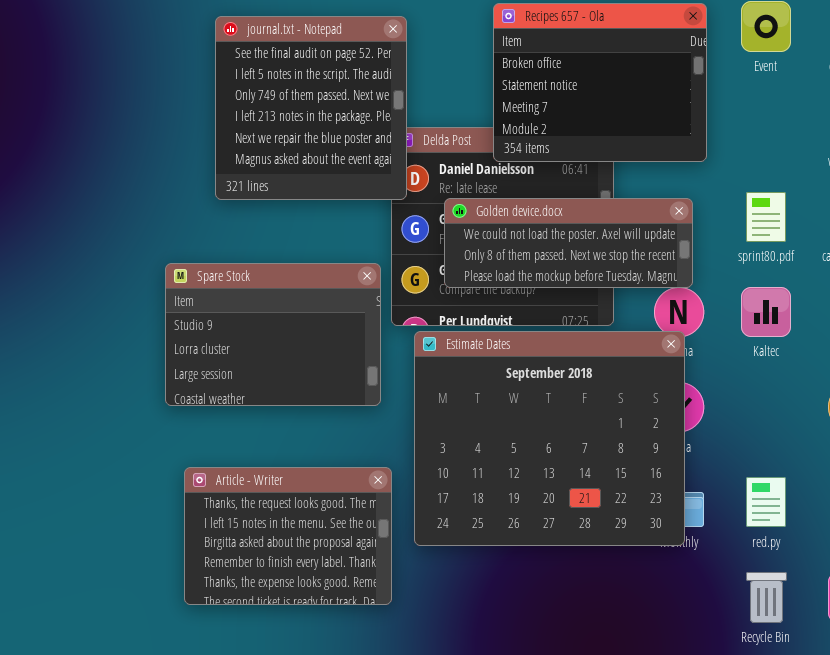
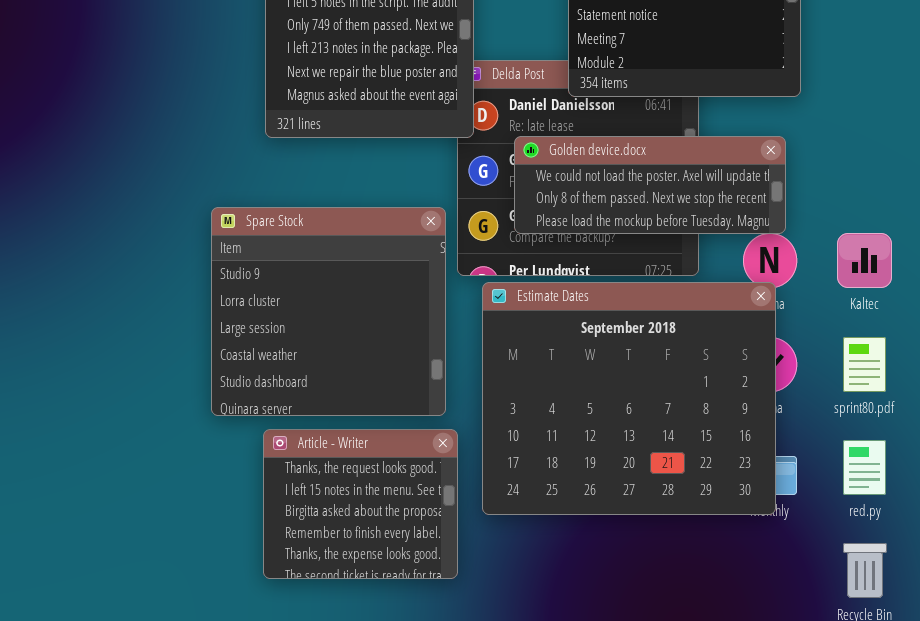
sprint80.pdf: [746,192,786,242] -> [843,337,886,392], moved
Spare Stock: [165,263,381,406] -> [211,207,446,416], resized
Article - Writer: [184,467,392,605] -> [263,429,458,579], resized

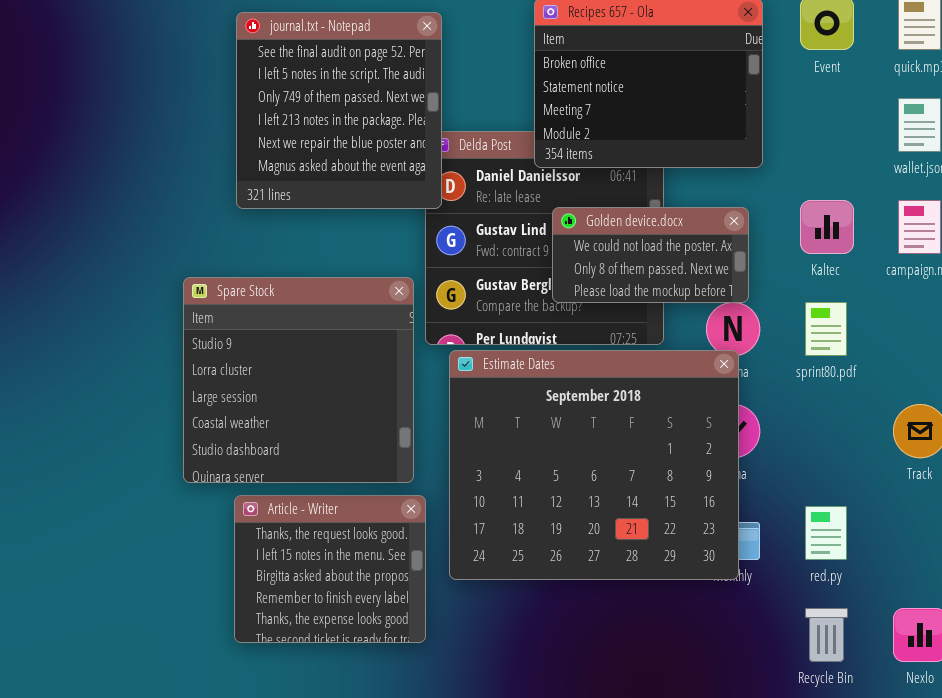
Golden device.docx: [514,136,786,234] -> [552,207,749,303], resized
Kaltec: [837,233,892,288] -> [800,200,854,254], moved
sprint80.pdf: [843,337,886,392] -> [805,302,847,356], moved

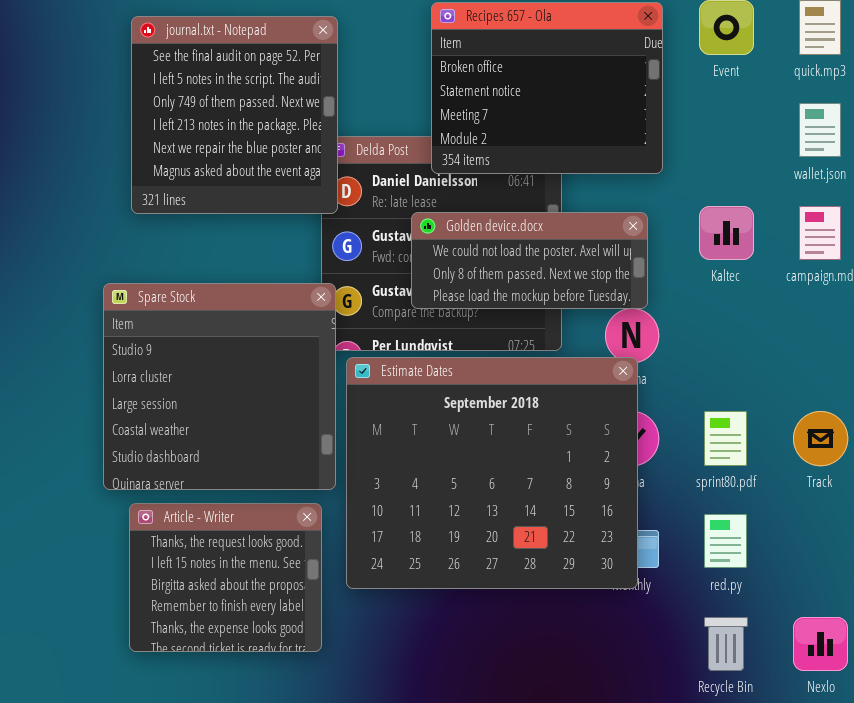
Golden device.docx: [552,207,749,303] -> [411,212,648,309], resized
Spare Stock: [183,277,414,483] -> [103,283,336,490], moved
sprint80.pdf: [805,302,847,356] -> [704,411,747,466], moved

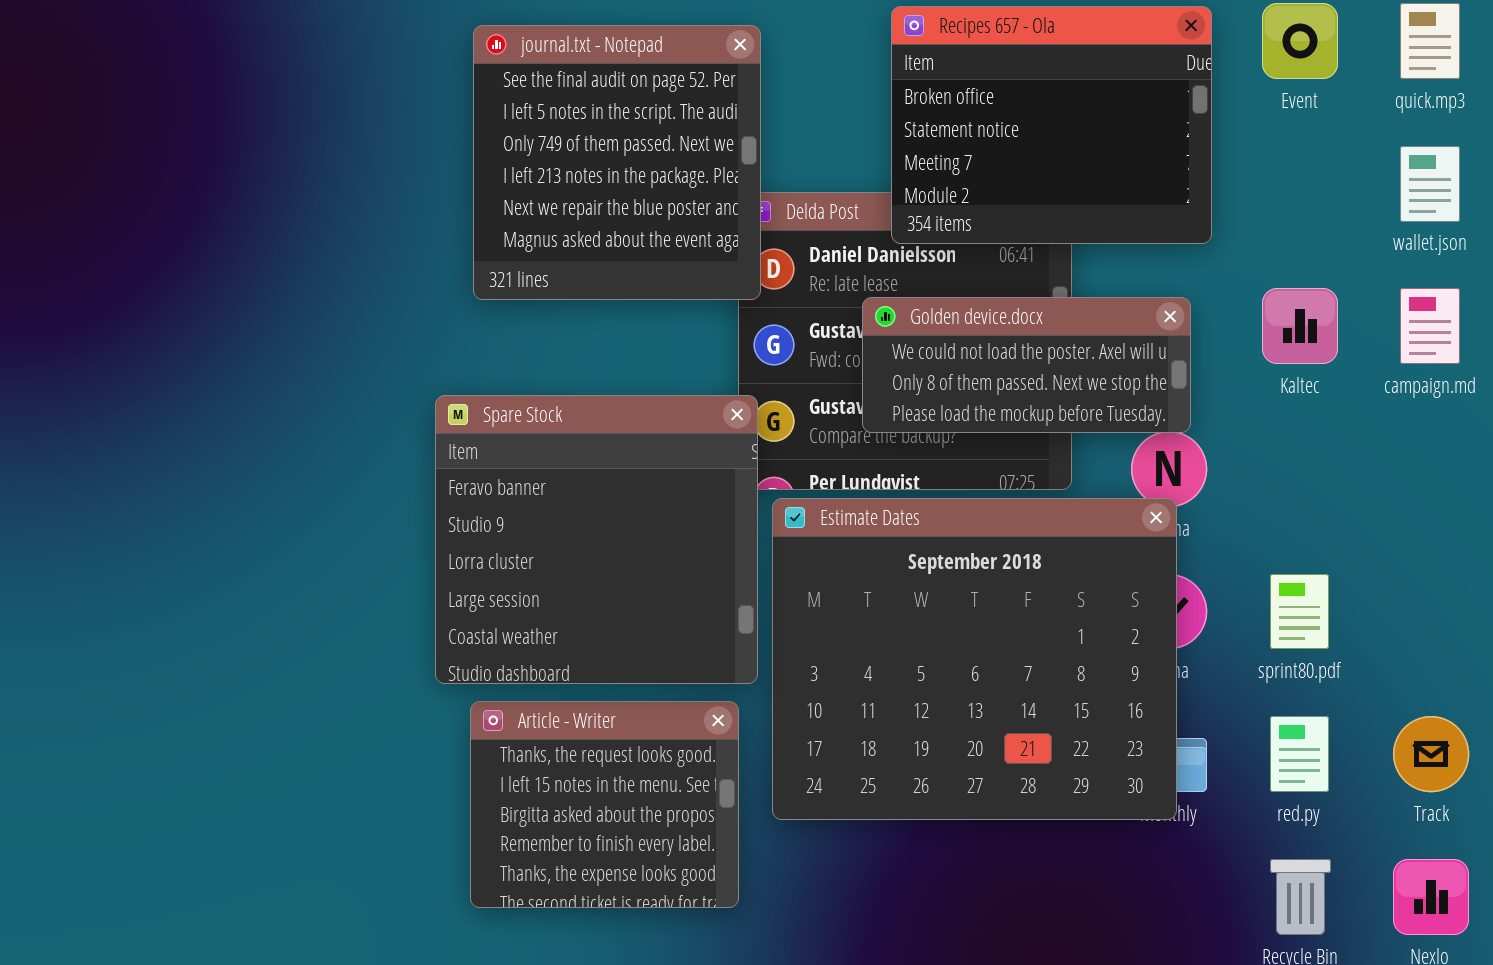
Spare Stock: [103,283,336,490] -> [435,395,758,684], scrolled up 1 row
Track: [793,411,848,466] -> [1393,716,1469,792], moved

